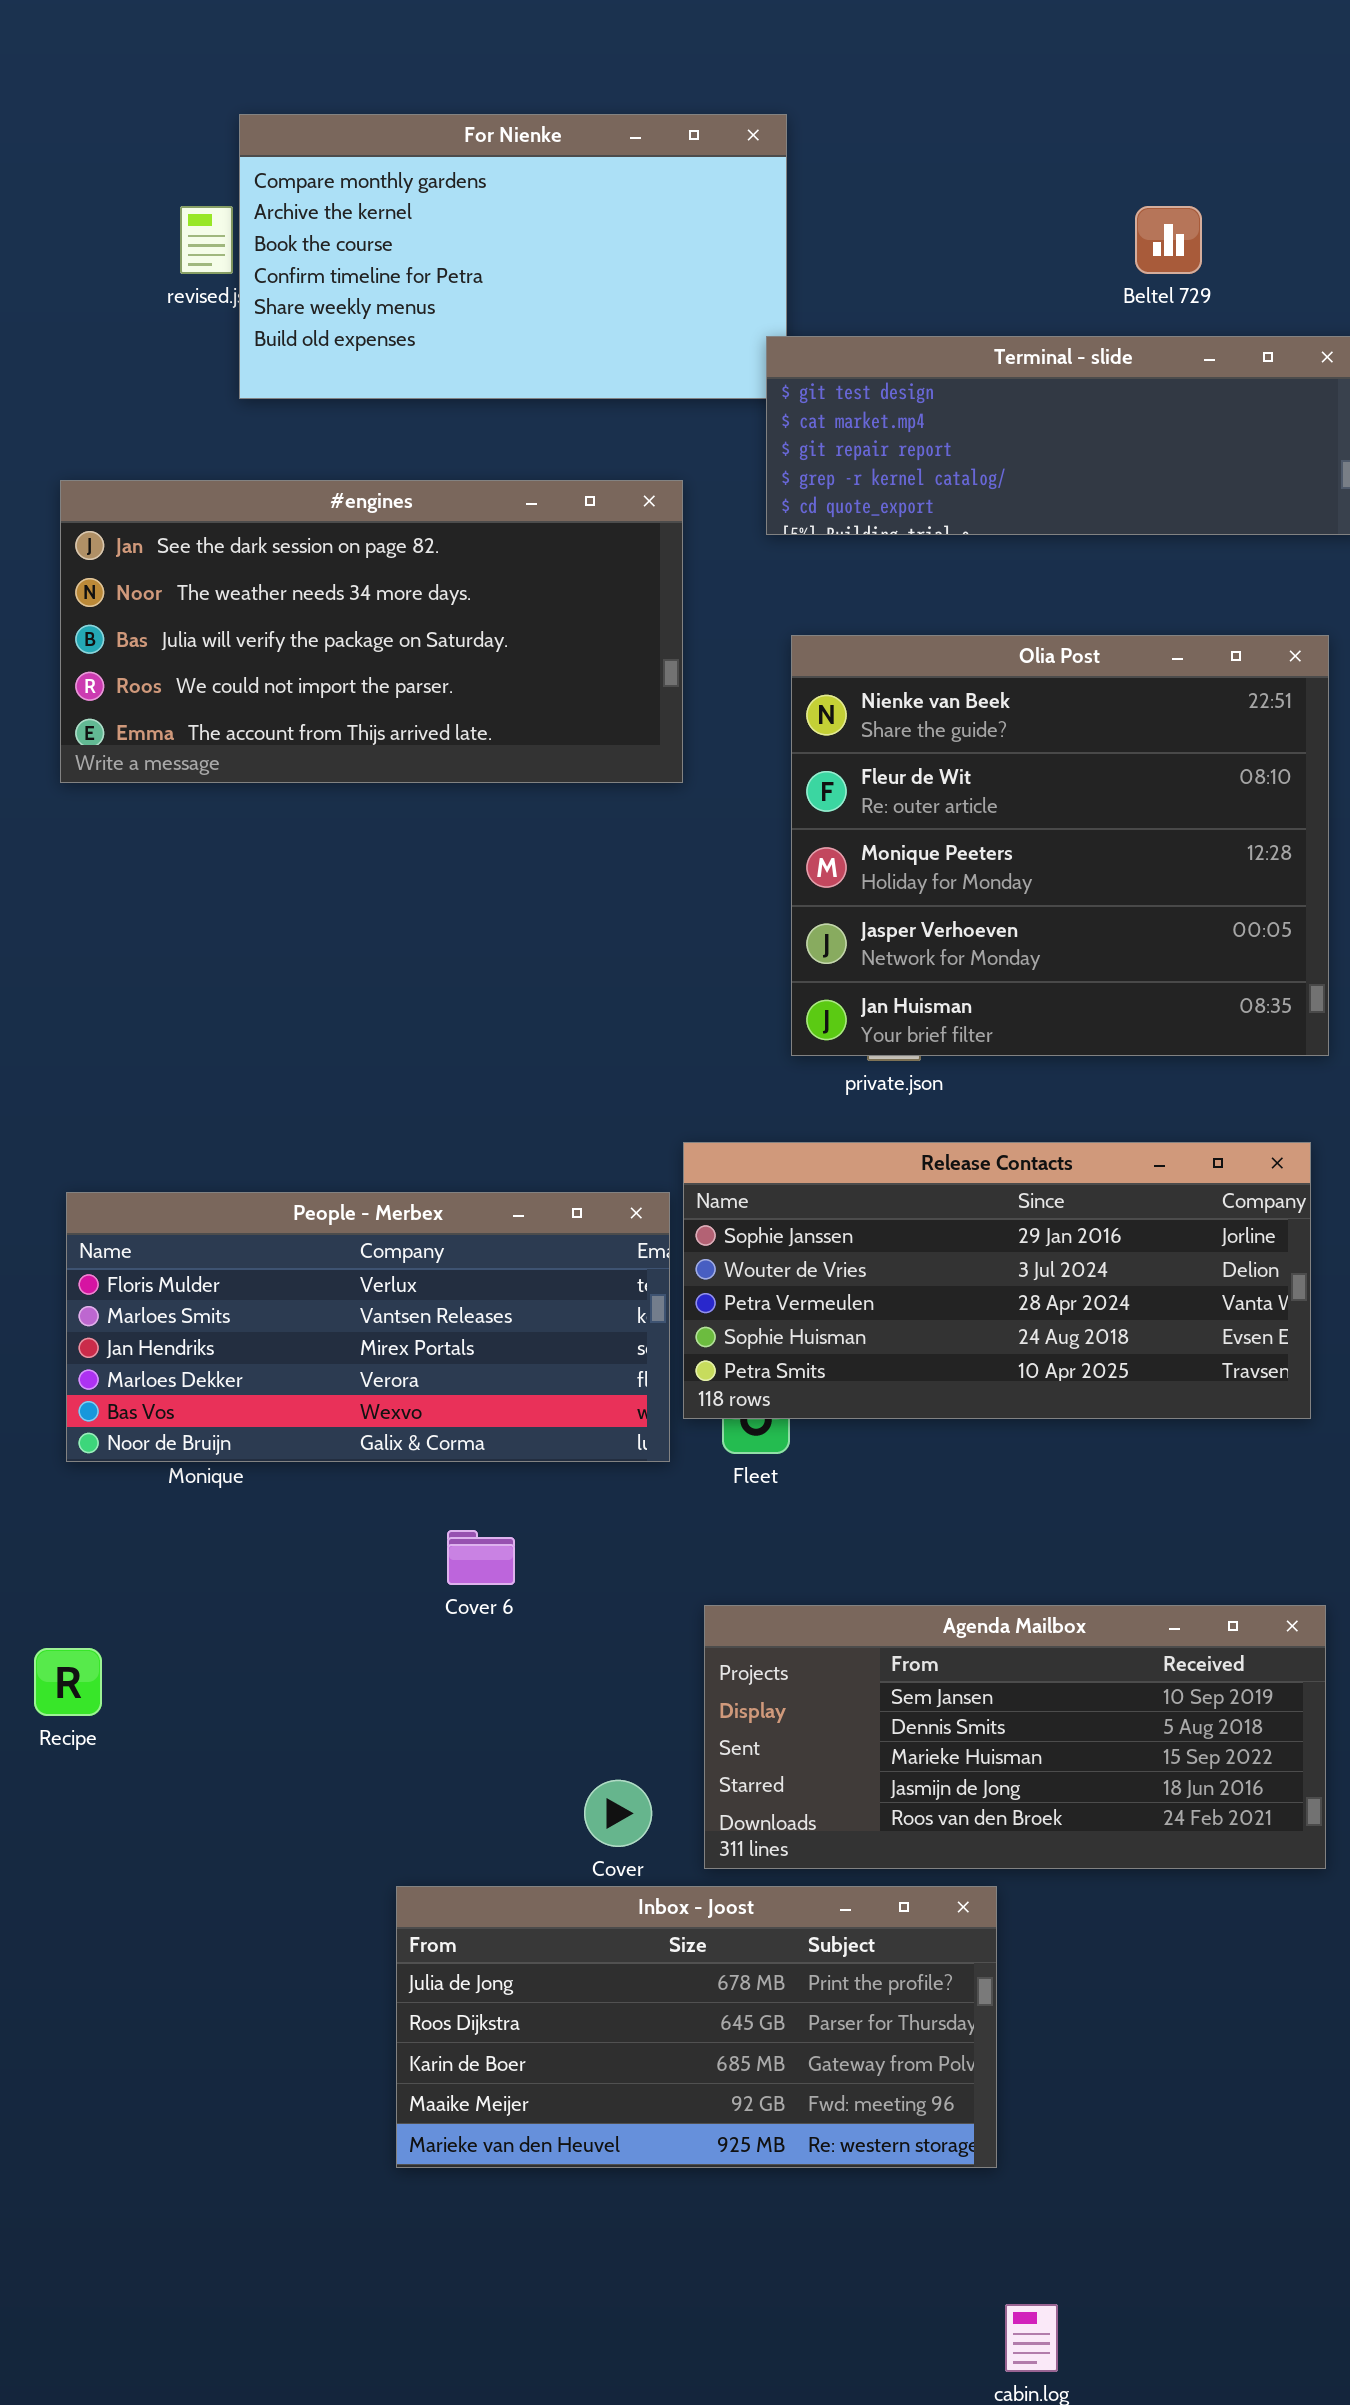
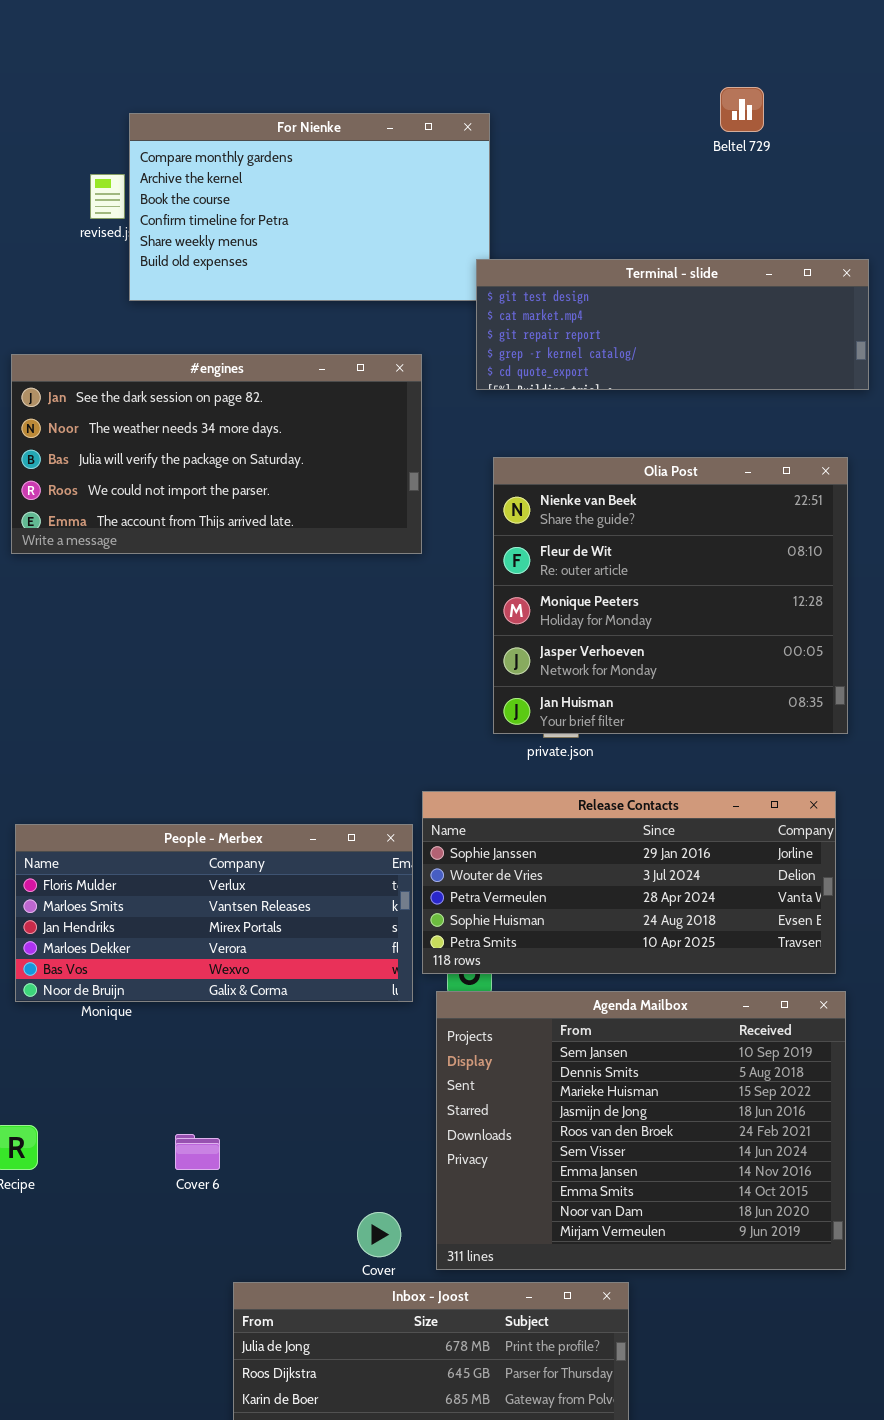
Beltel 729: [1135,206,1202,274] -> [720,87,764,132], moved
Cover 6: [447,1530,515,1585] -> [175,1134,220,1170], moved
Agenda Mailbox: [704,1605,1326,1869] -> [436,991,846,1270], resized

